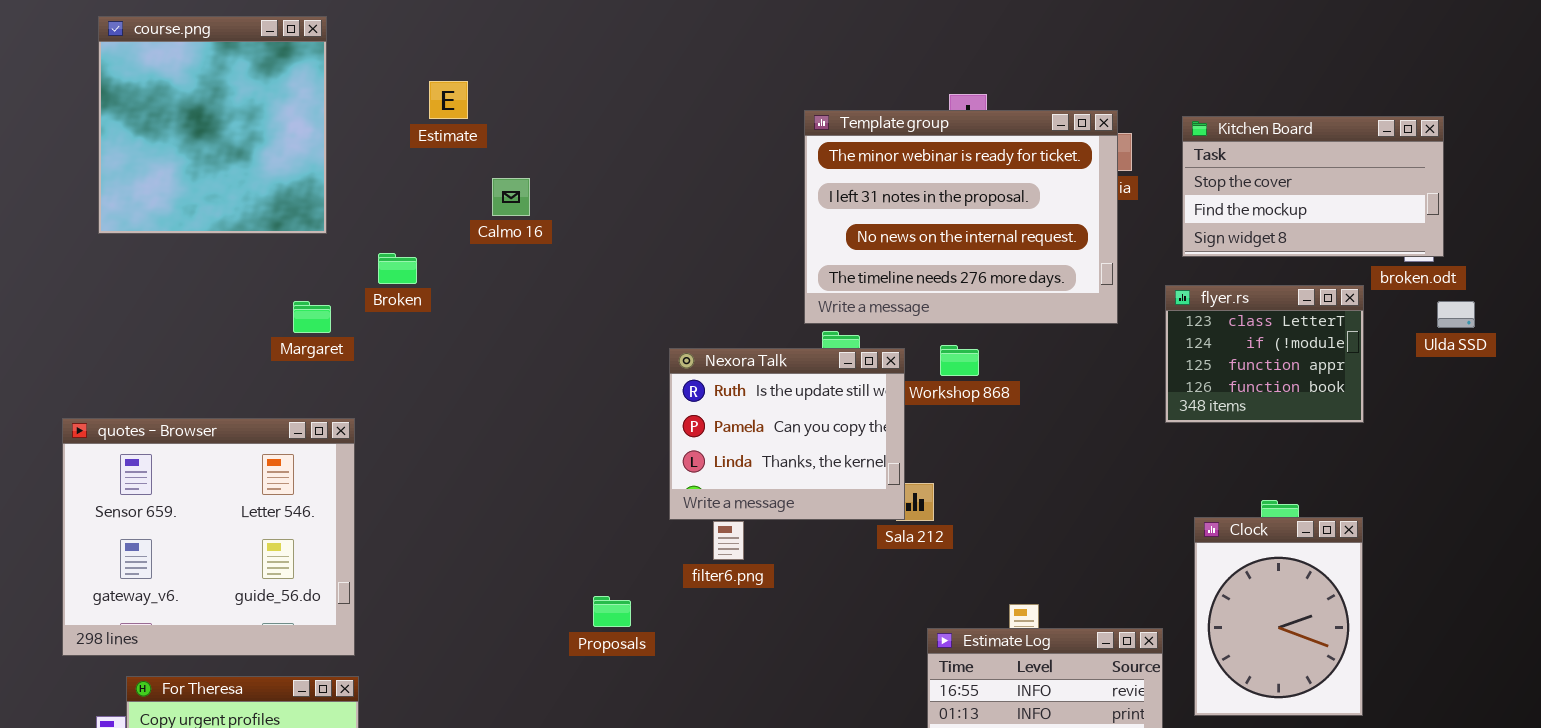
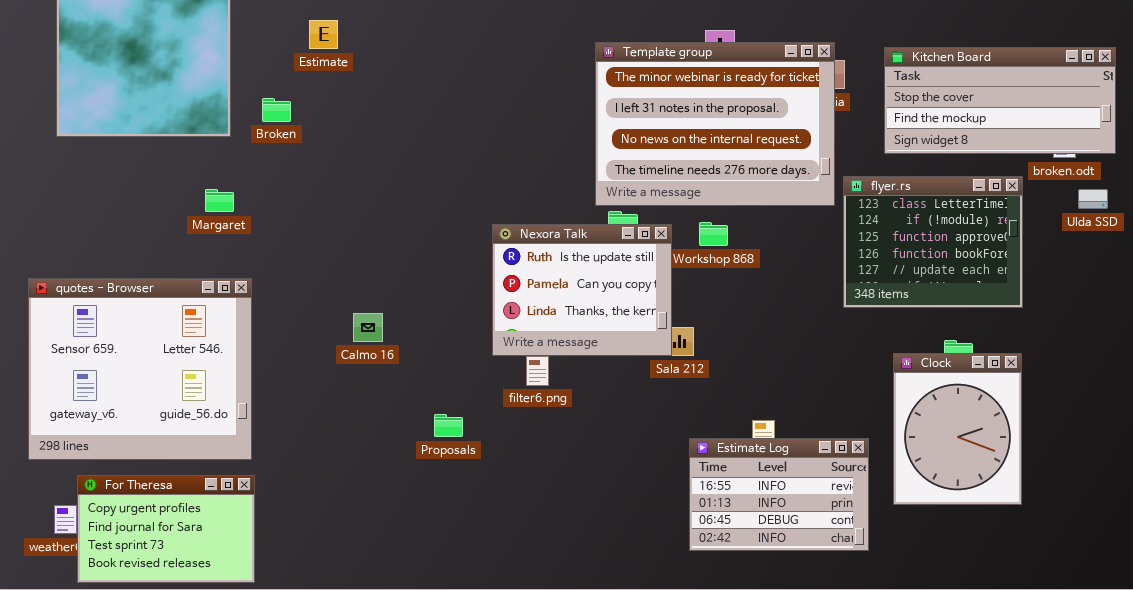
Kitchen Board: [1182,116,1444,257] -> [884,47,1116,154], resized
Calmo 16: [492,178,530,216] -> [353,313,383,342], moved
Broken: [378,253,417,284] -> [262,98,291,122], moved
flyer.rs: [1165,285,1364,423] -> [843,176,1023,308], resized

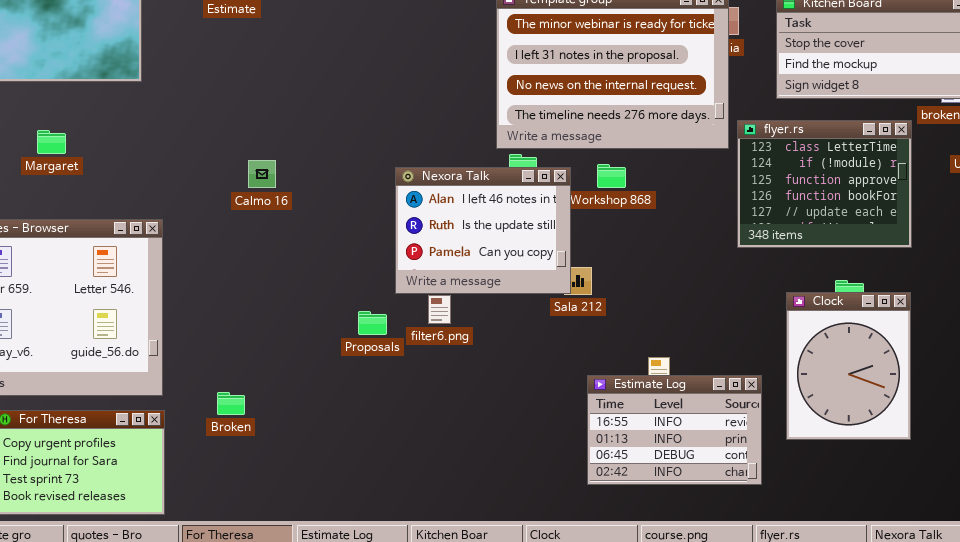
Broken: [262,98,291,122] -> [217,392,245,415], moved
Margaret: [205,189,234,212] -> [37,130,66,154], moved
Nexora Talk: [492,224,672,356] -> [395,167,571,294], scrolled up 1 row
Calmo 16: [353,313,383,342] -> [248,160,276,188], moved
Proposals: [434,414,463,437] -> [358,311,387,335], moved

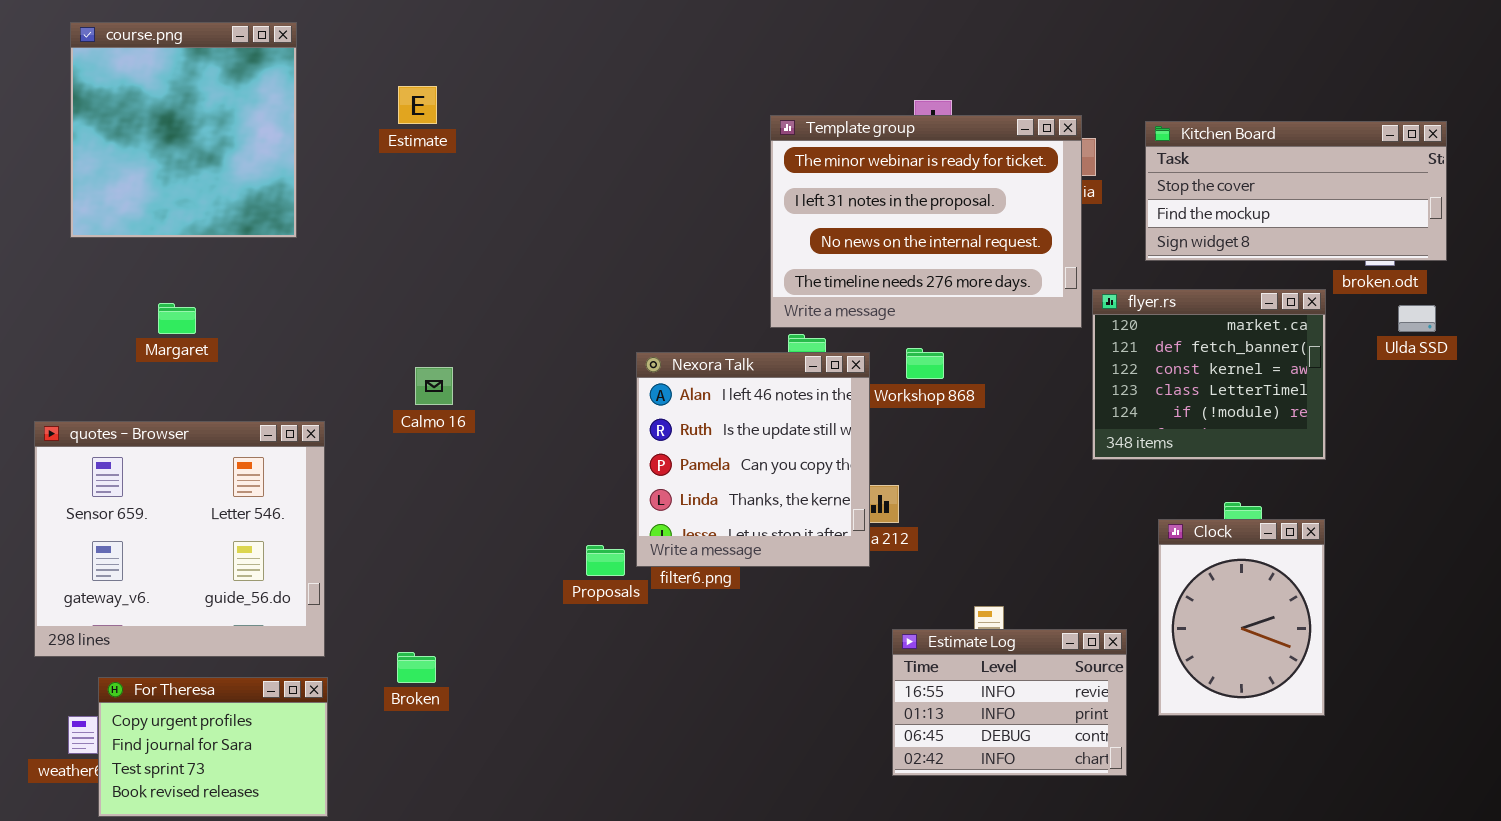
flyer.rs: [737,120,912,248] -> [1092,289,1326,460], scrolled up 3 rows
Calmo 16: [248,160,276,188] -> [415,367,453,405], moved
Nexora Talk: [395,167,571,294] -> [636,352,870,567], resized

